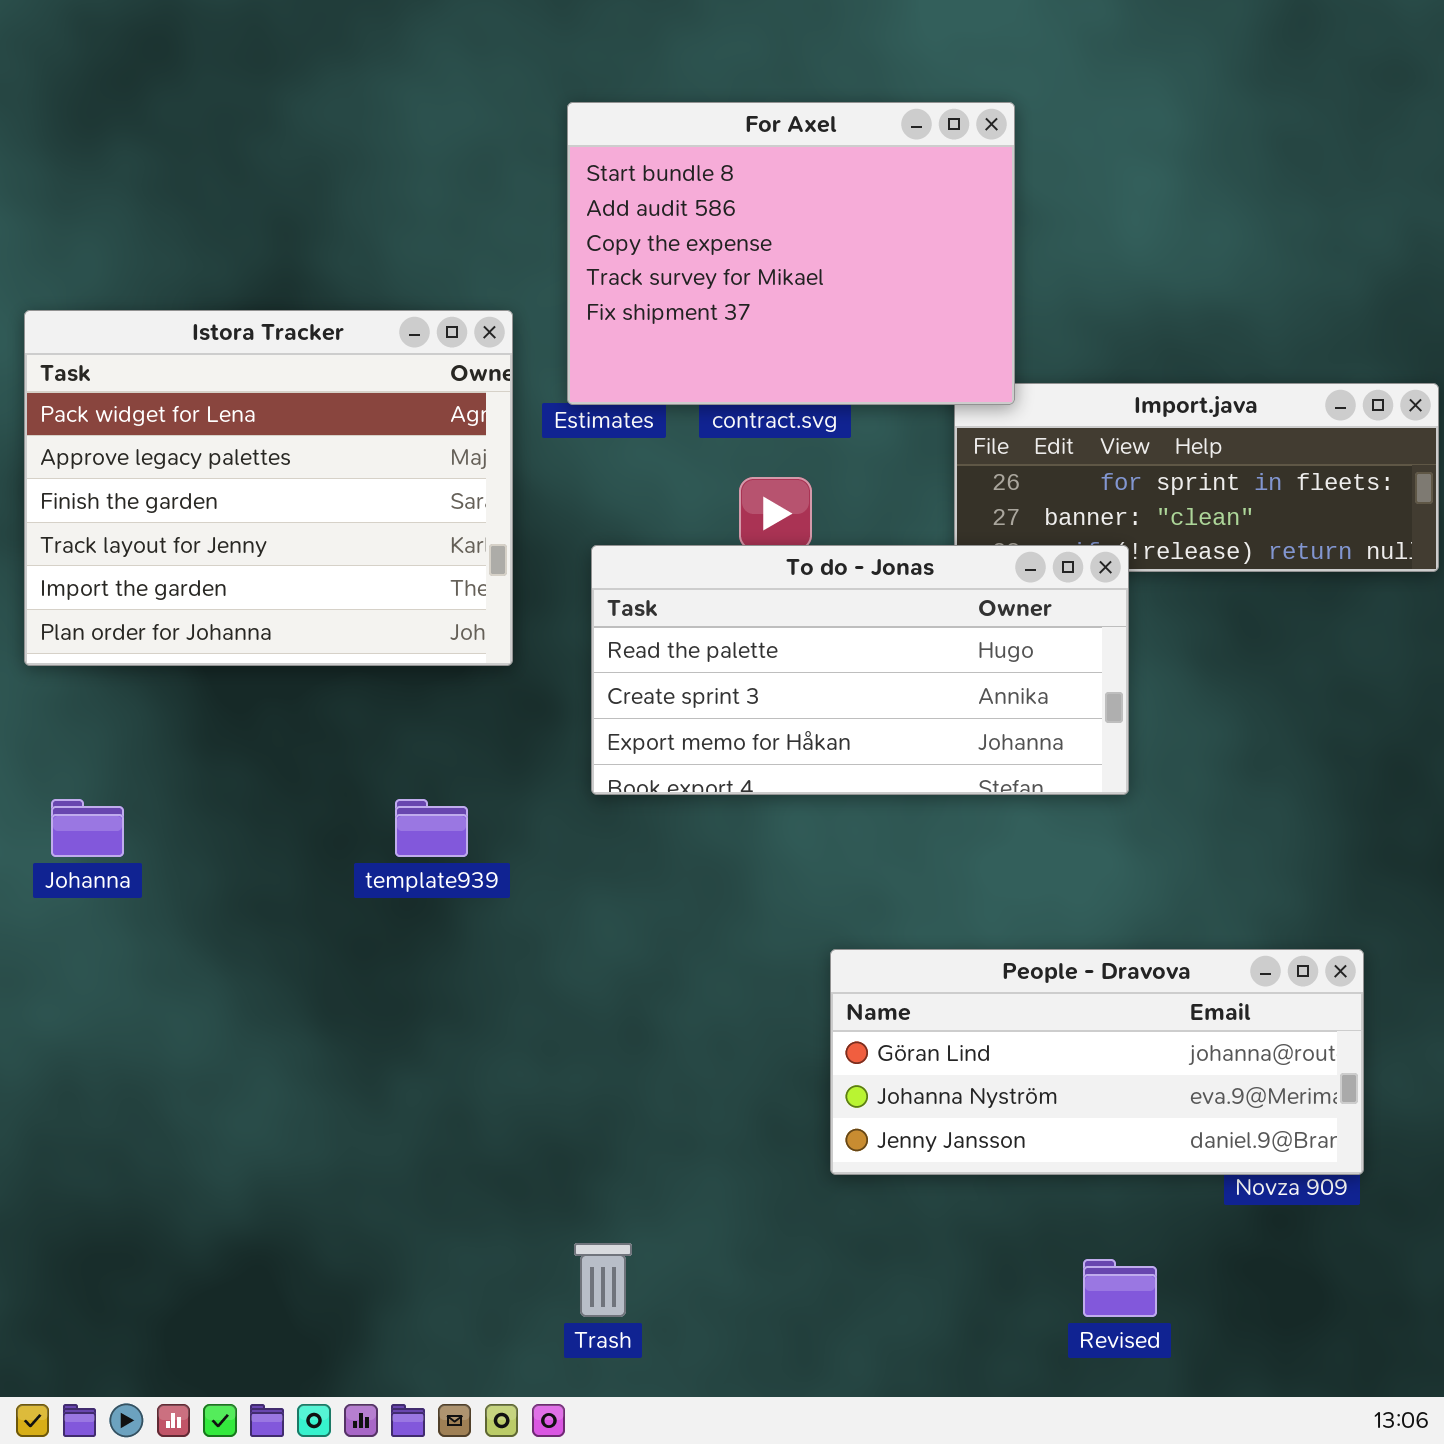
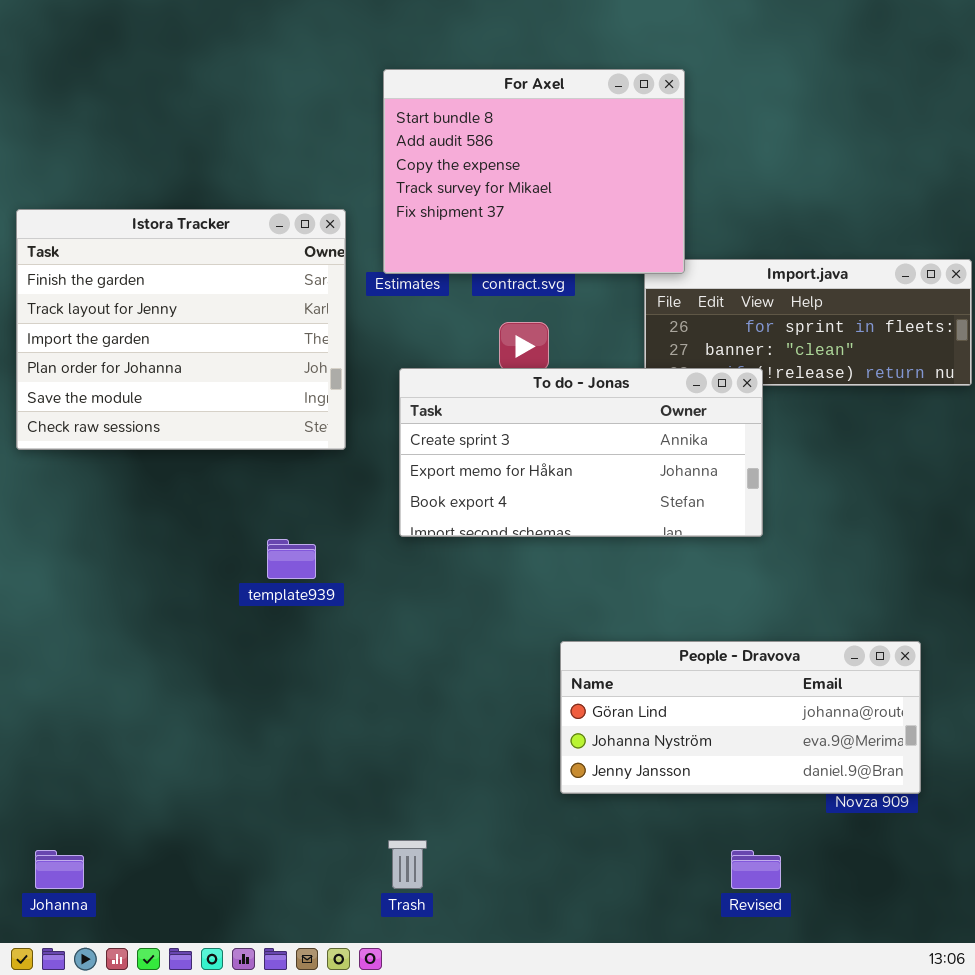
Istora Tracker: [24,310,513,666] -> [16,209,346,450], scrolled down 2 rows
To do - Jonas: [591,545,1129,795] -> [399,368,763,537], scrolled down 1 row
Johanna: [51,799,124,857] -> [35,850,84,889], moved

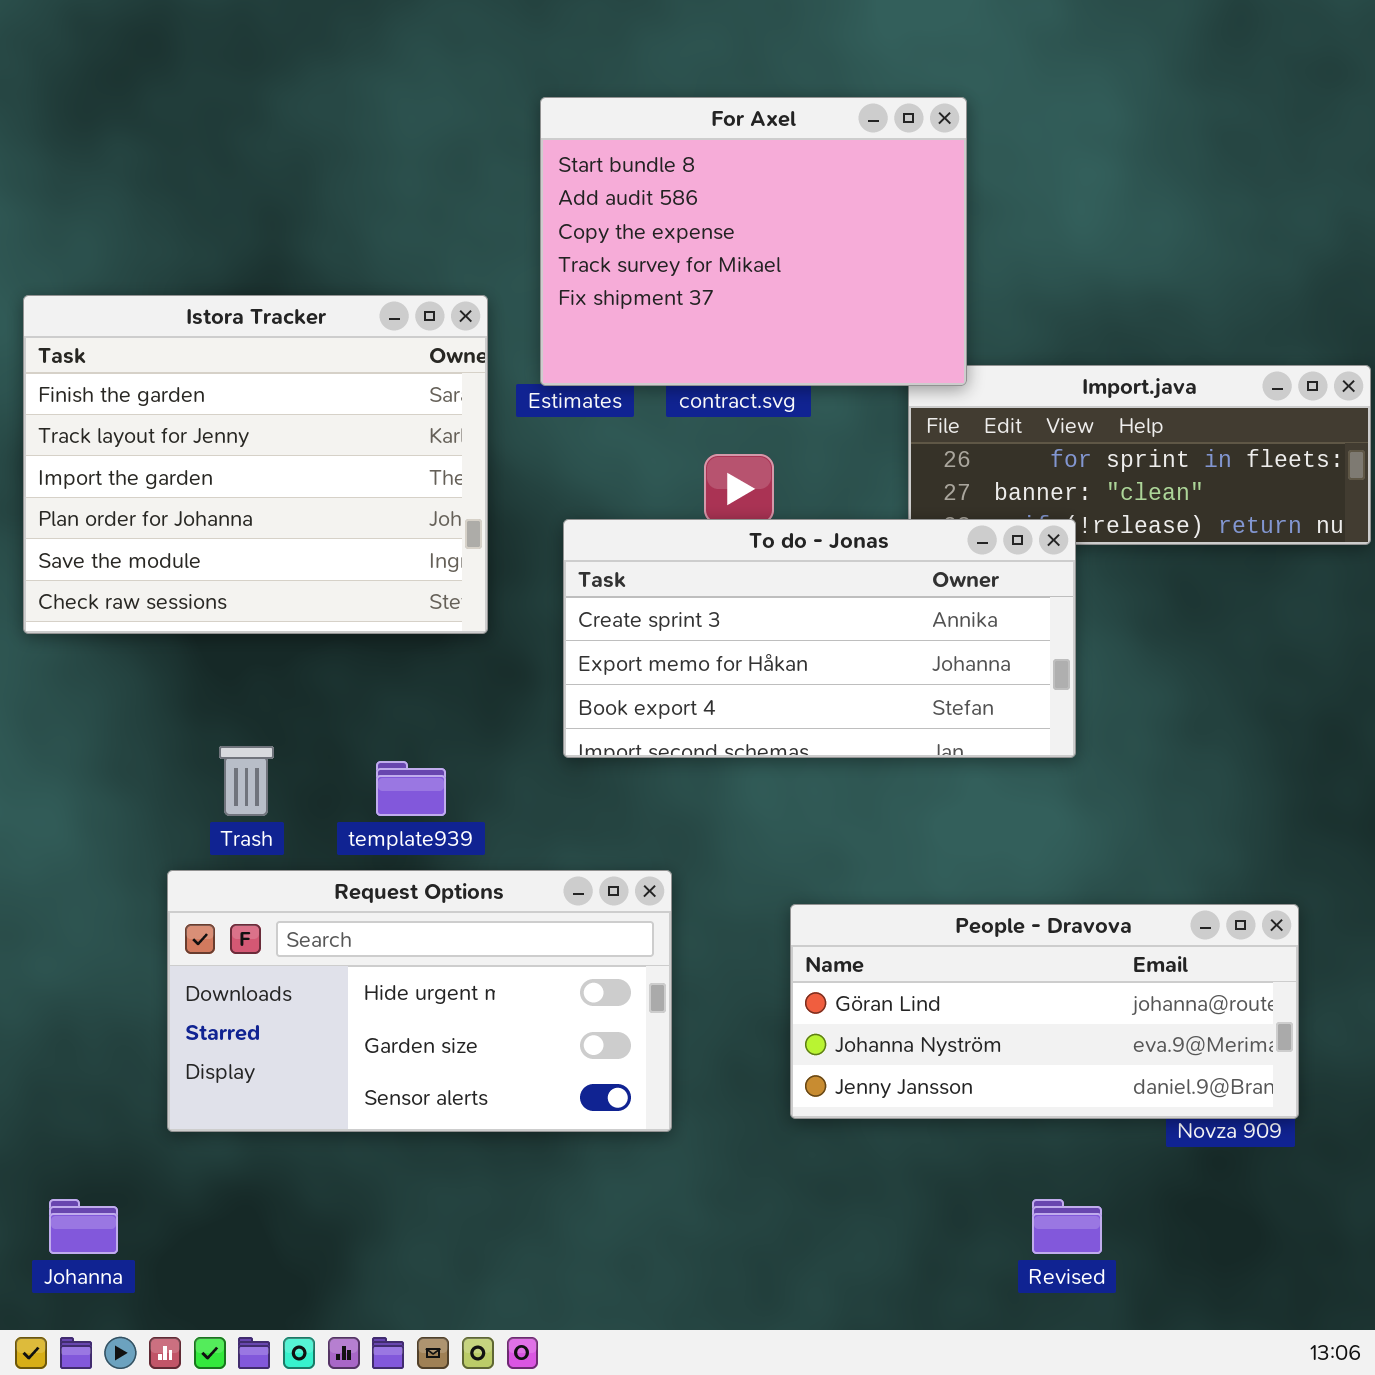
Request Options: none -> [167,870,672,1132], opened
Trash: [388,840,427,889] -> [219,746,274,816], moved

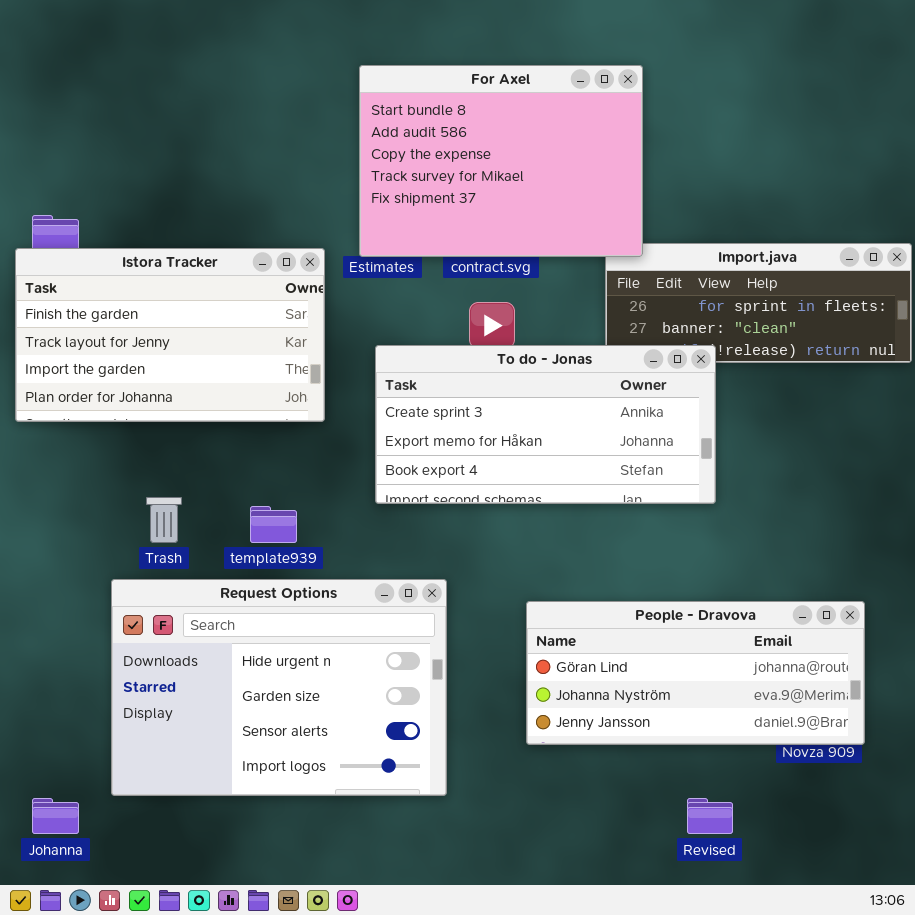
Istora Tracker: [23,295,488,634] -> [15,248,325,422], resized
Request Options: [167,870,672,1132] -> [111,579,447,796], resized

